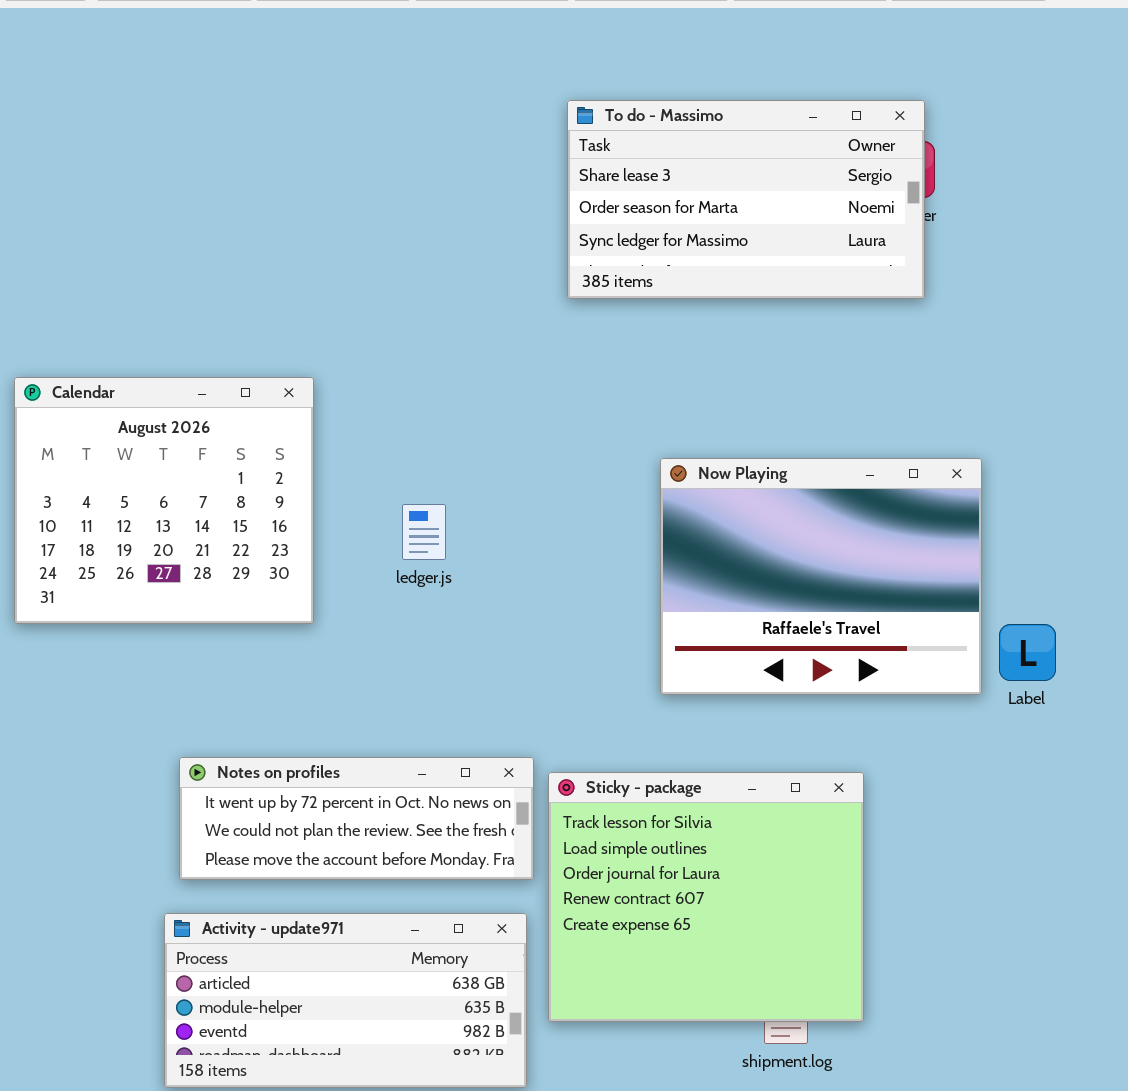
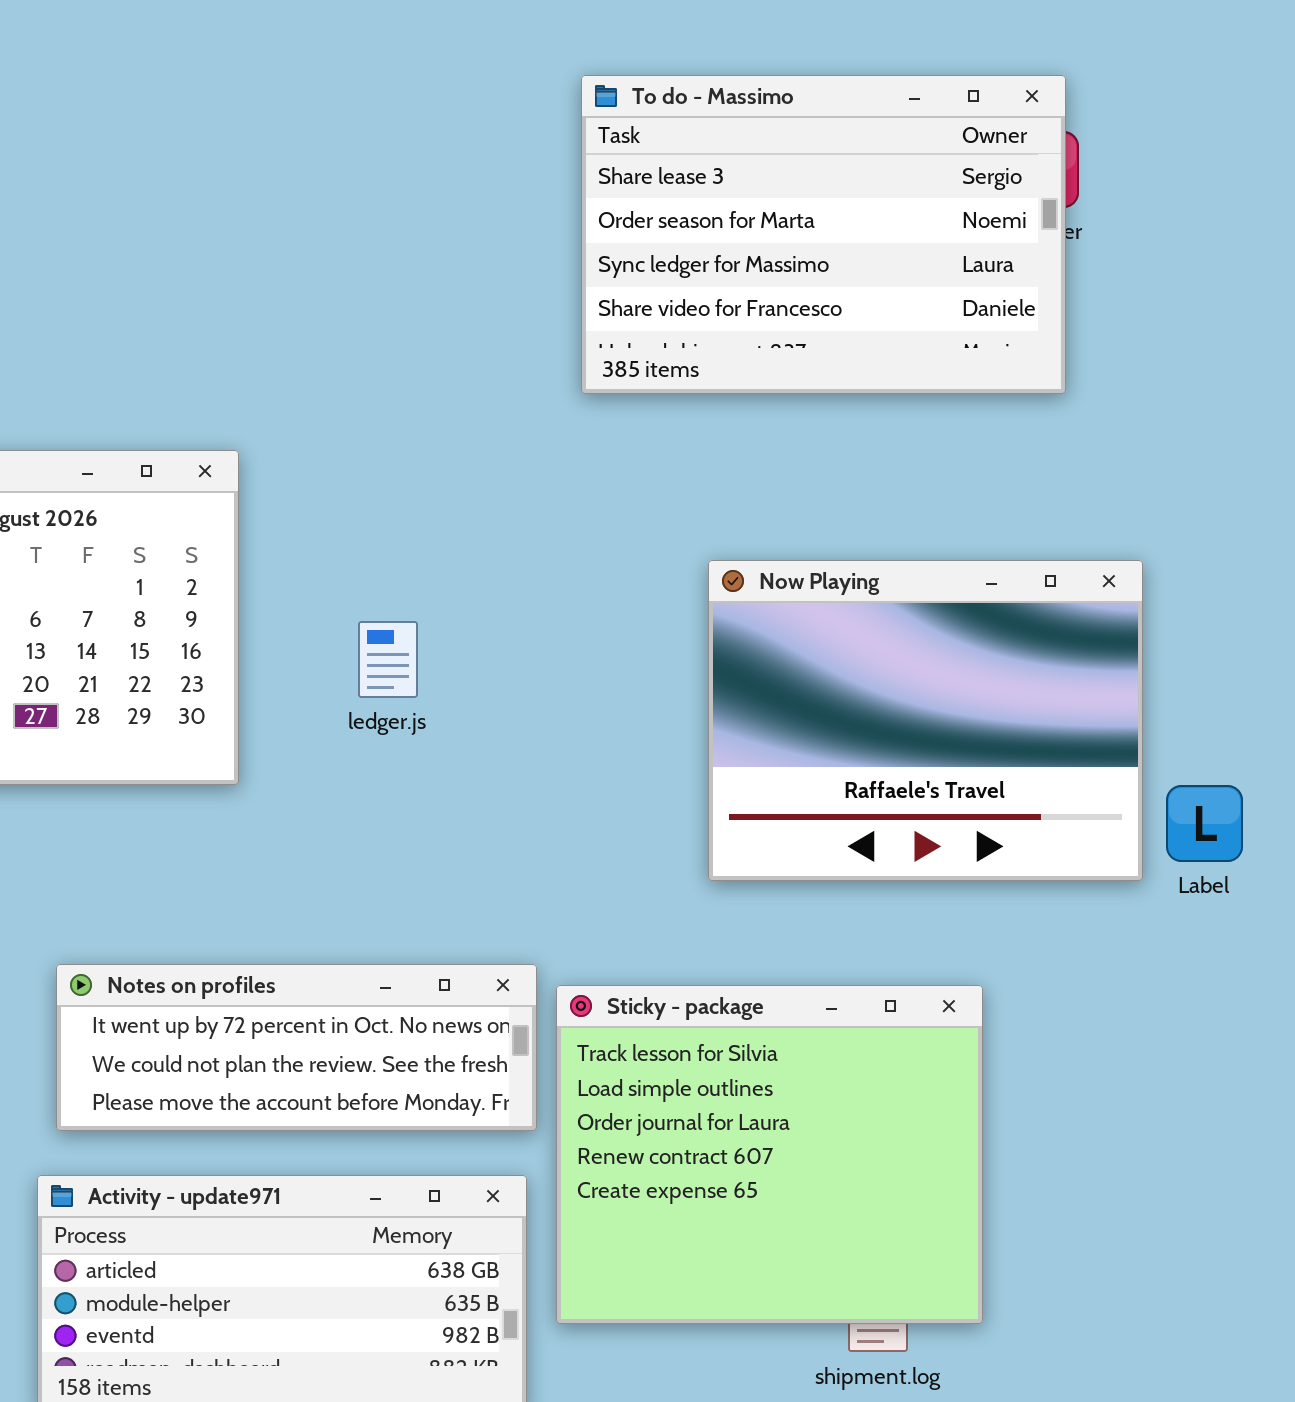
To do - Massimo: [567,100,925,299] -> [581,75,1066,394], resized

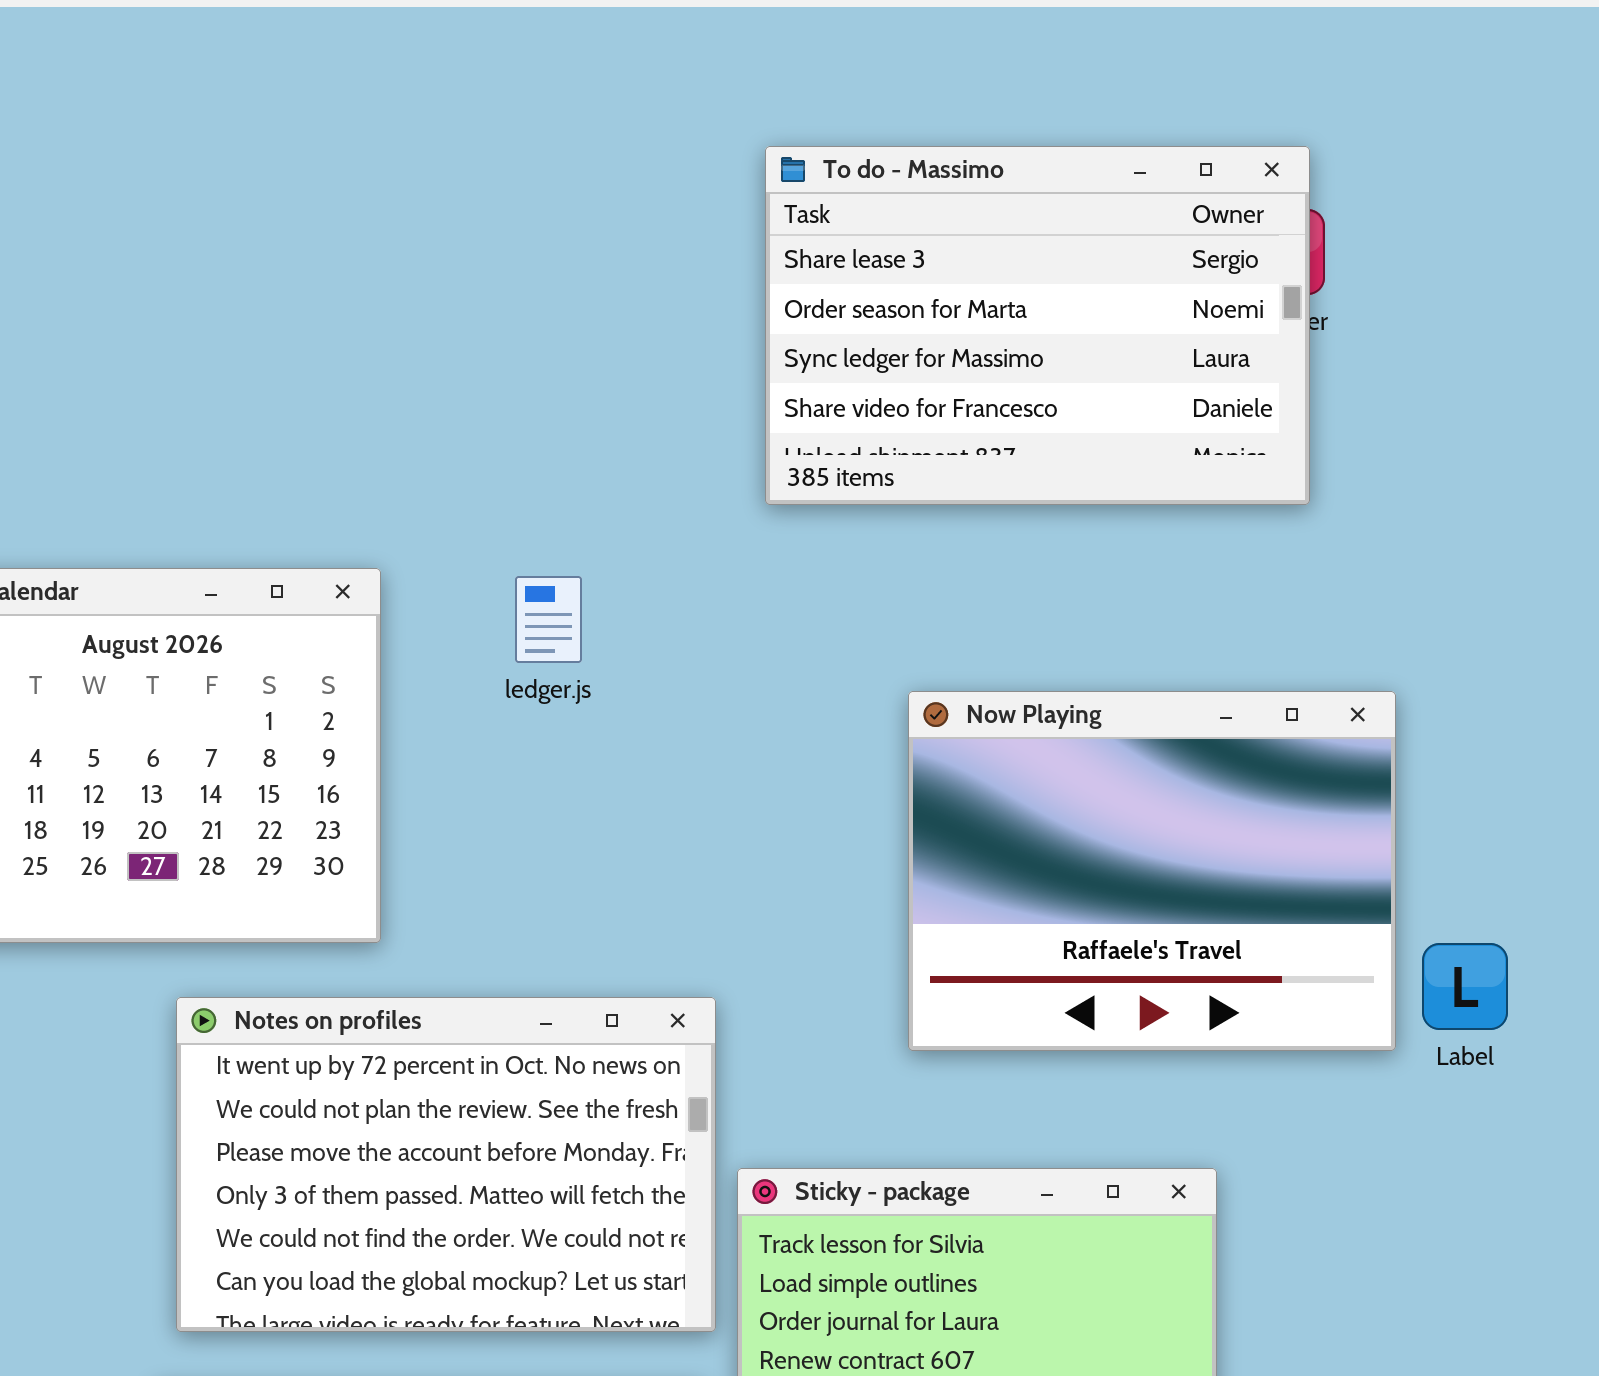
ledger.js: [358,621,418,698] -> [515,576,582,663], moved
Notes on profiles: [56,964,537,1131] -> [176,997,716,1332], resized

